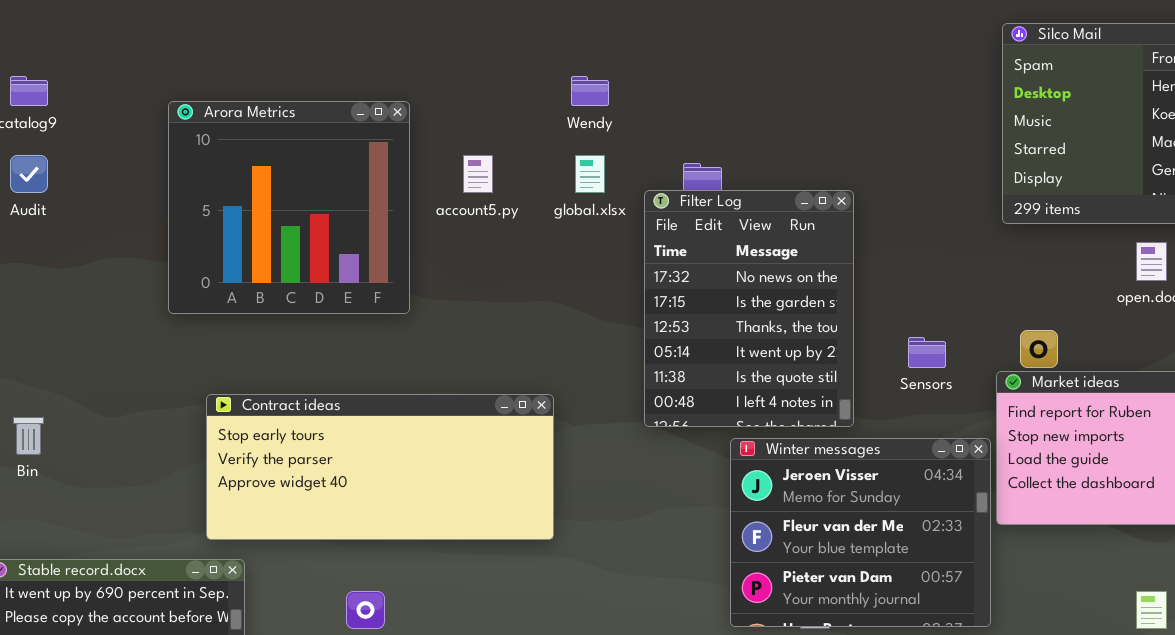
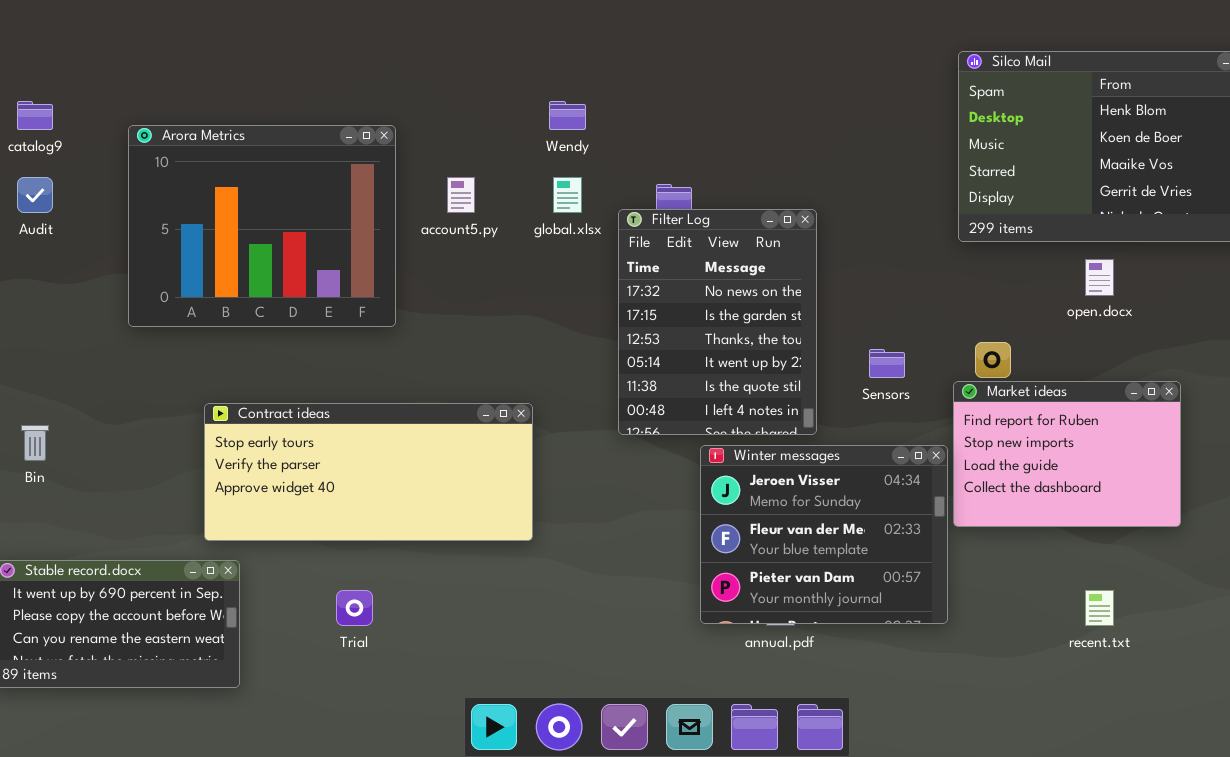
Arora Metrics: [168,101,410,314] -> [128,125,396,327], resized

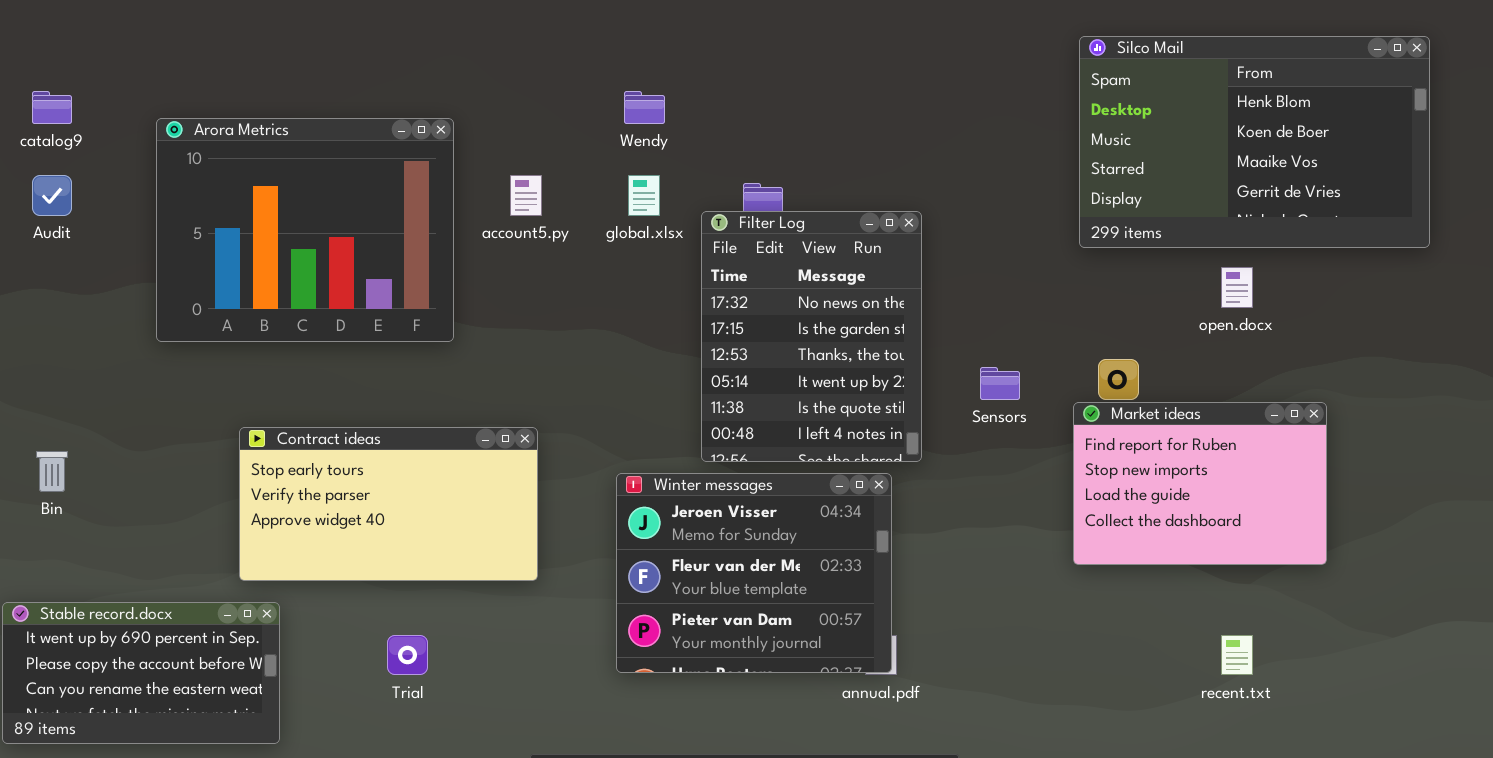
Contract ideas: [204,403,533,541] -> [239,427,538,581], resized
Winter messages: [700,445,948,624] -> [616,473,892,673], moved

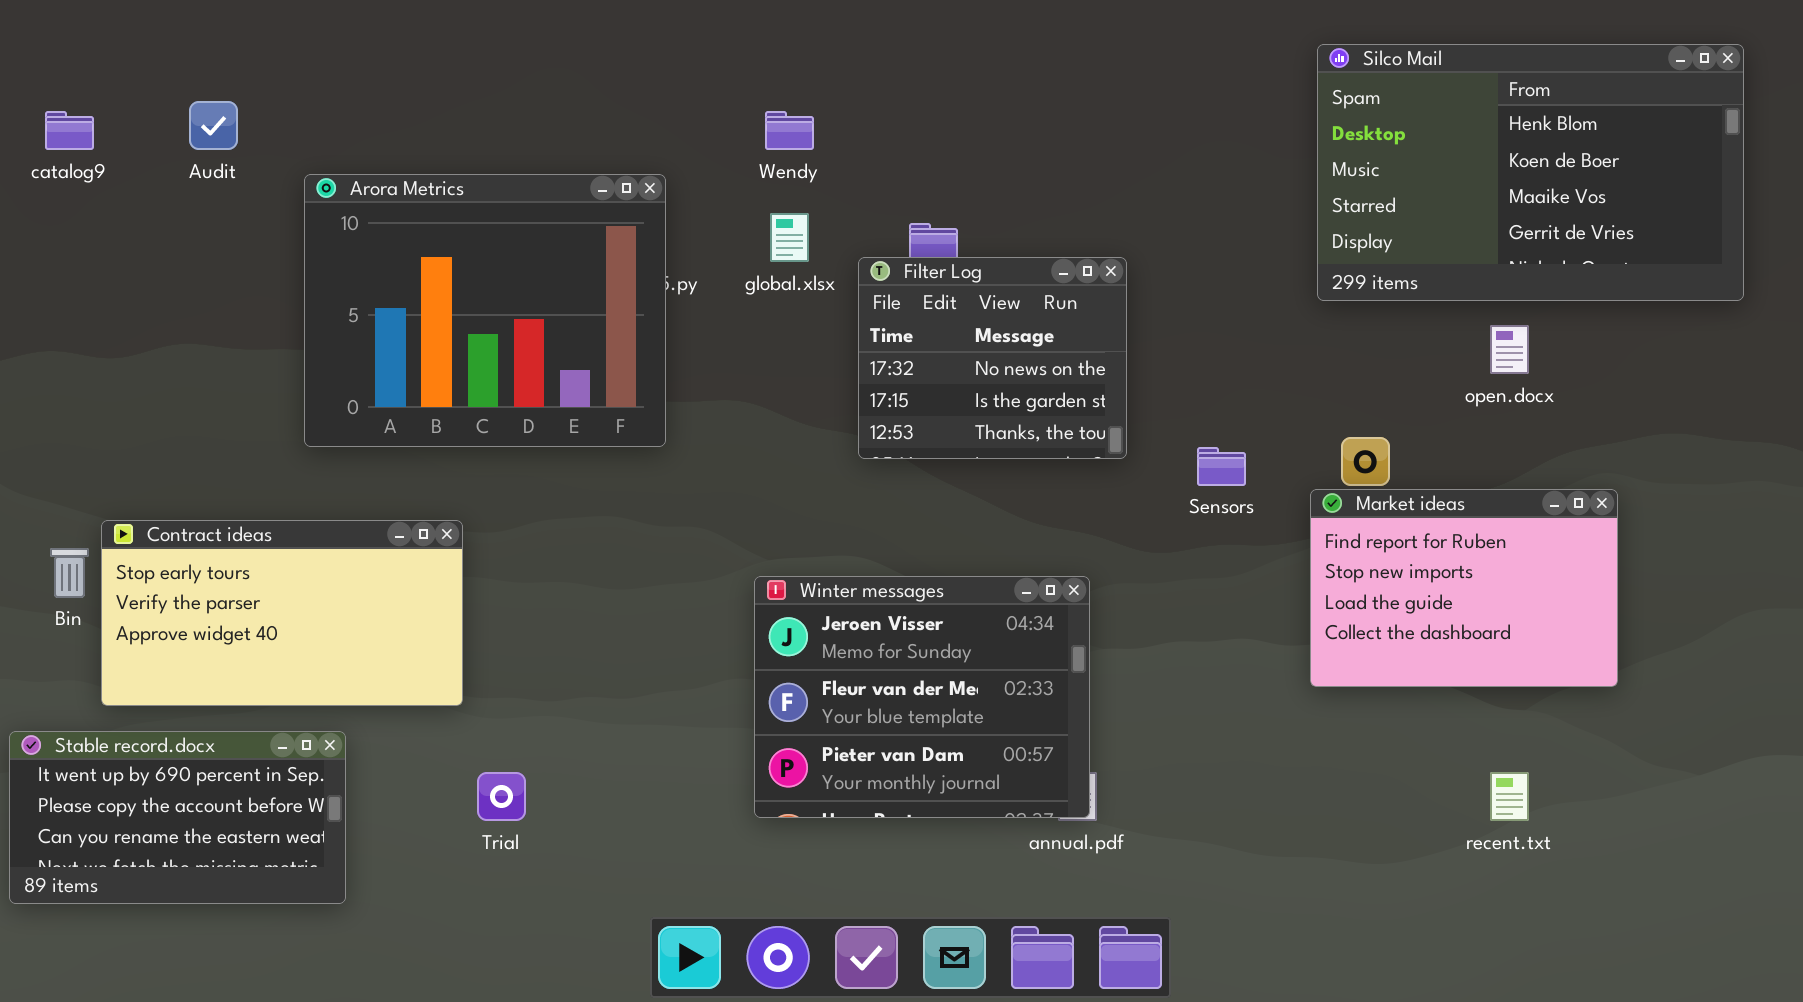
Arora Metrics: [156,118,454,342] -> [304,174,666,447], moved
Audit: [32,175,72,216] -> [189,101,238,150], moved
Filter Log: [701,211,922,462] -> [858,257,1127,459], resized
Contract ideas: [239,427,538,581] -> [101,520,463,706], moved

